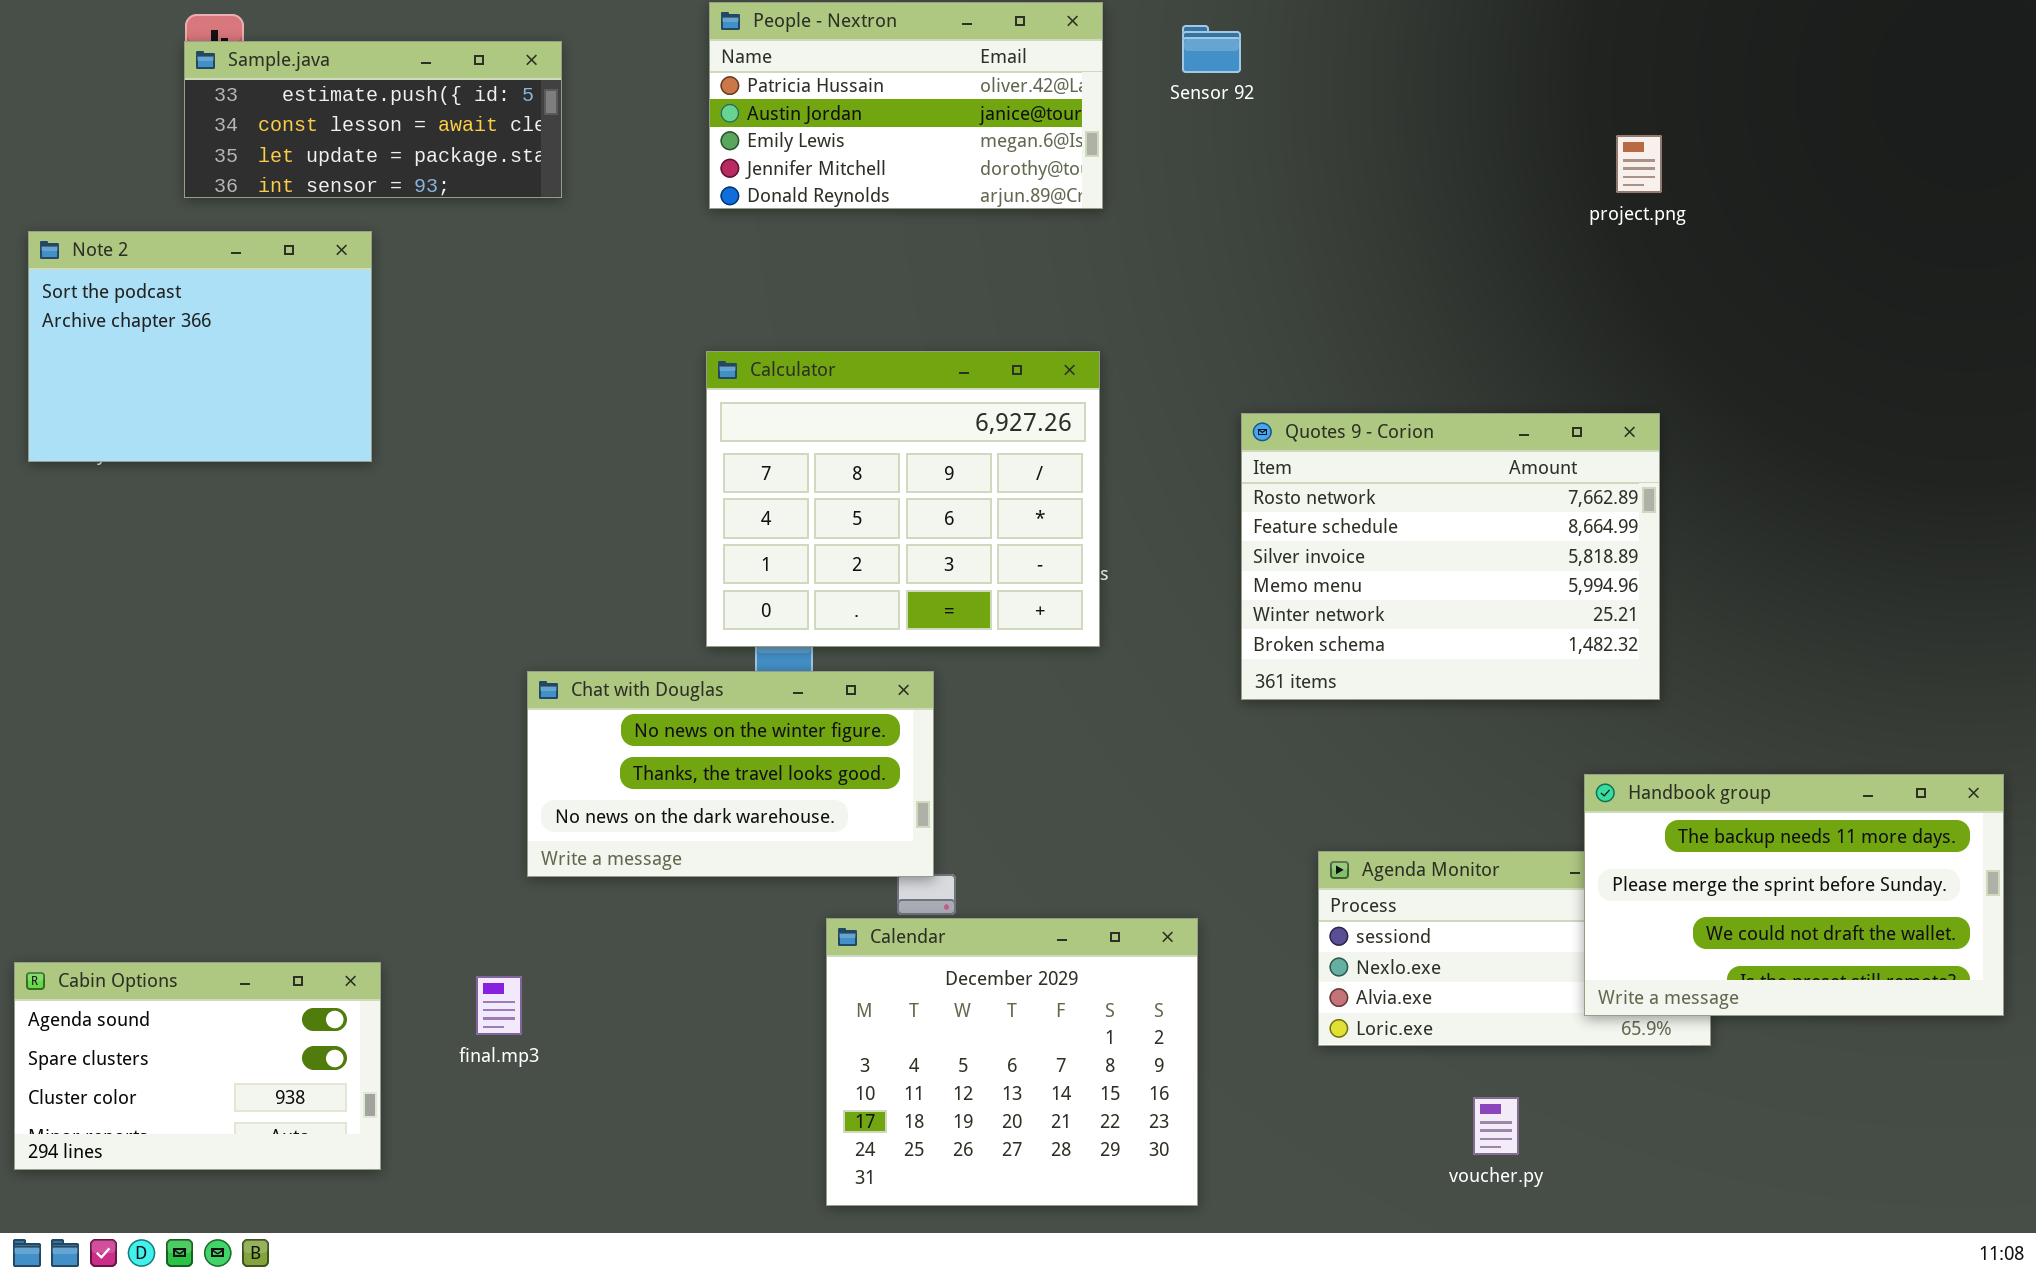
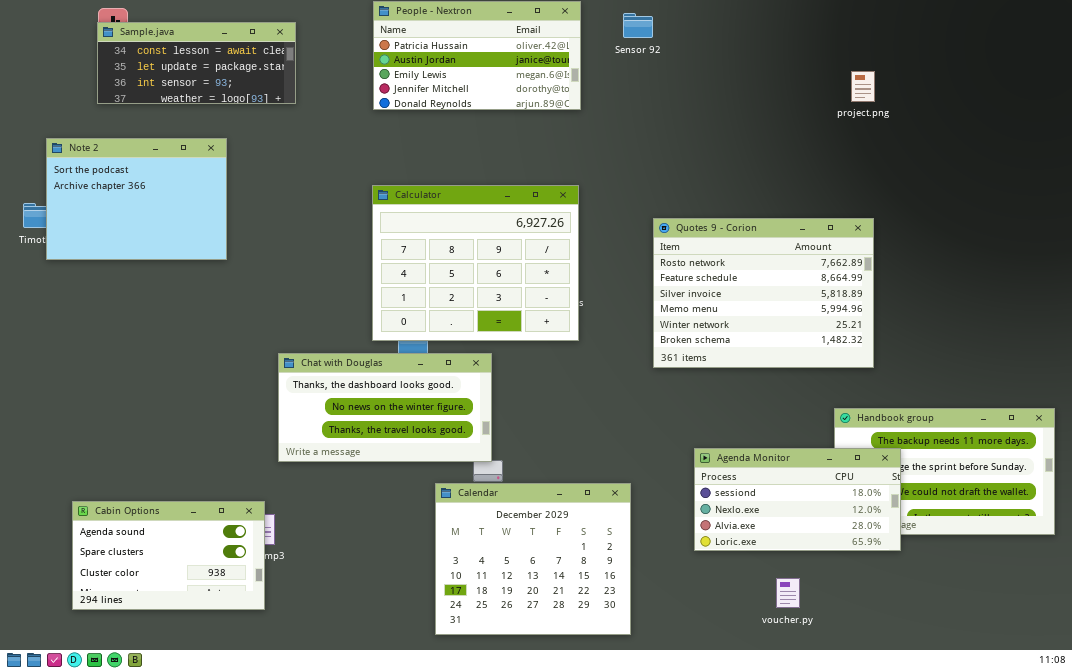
Sample.java: [184,41,562,198] -> [97,22,296,104], scrolled down 1 row
Note 2: [28,231,372,462] -> [46,138,227,260], moved
Chat with Douglas: [527,671,934,877] -> [278,353,492,462], scrolled up 1 row
Agenda Monitor: [1318,851,1711,1046] -> [694,448,901,551], raised
Cabin Options: [14,962,381,1170] -> [72,501,265,610], moved

